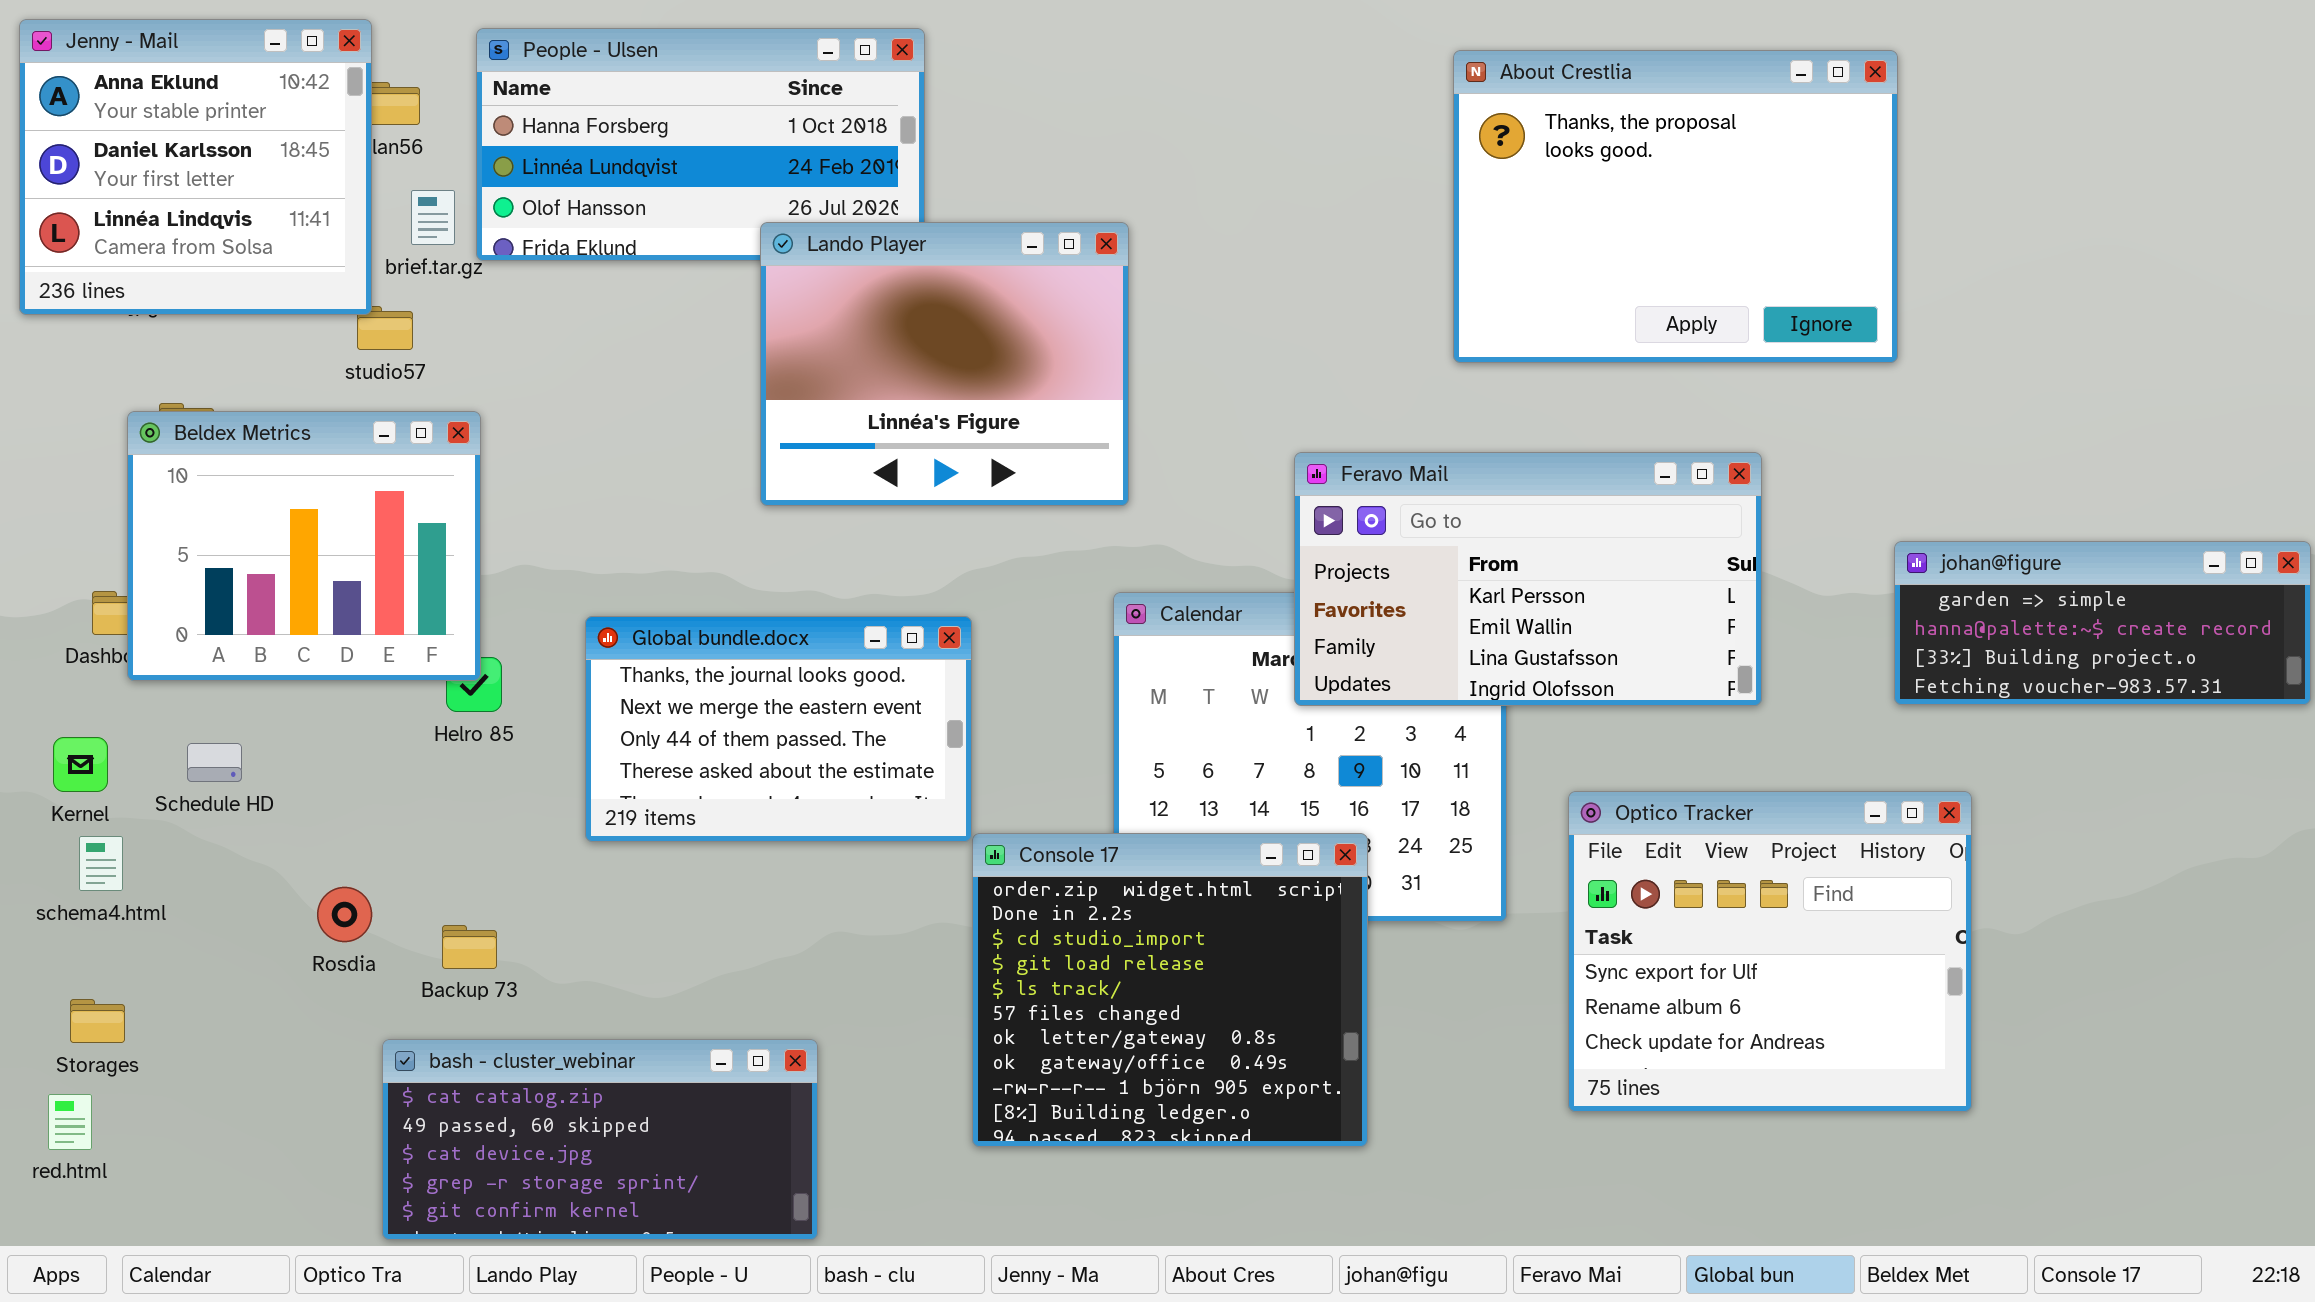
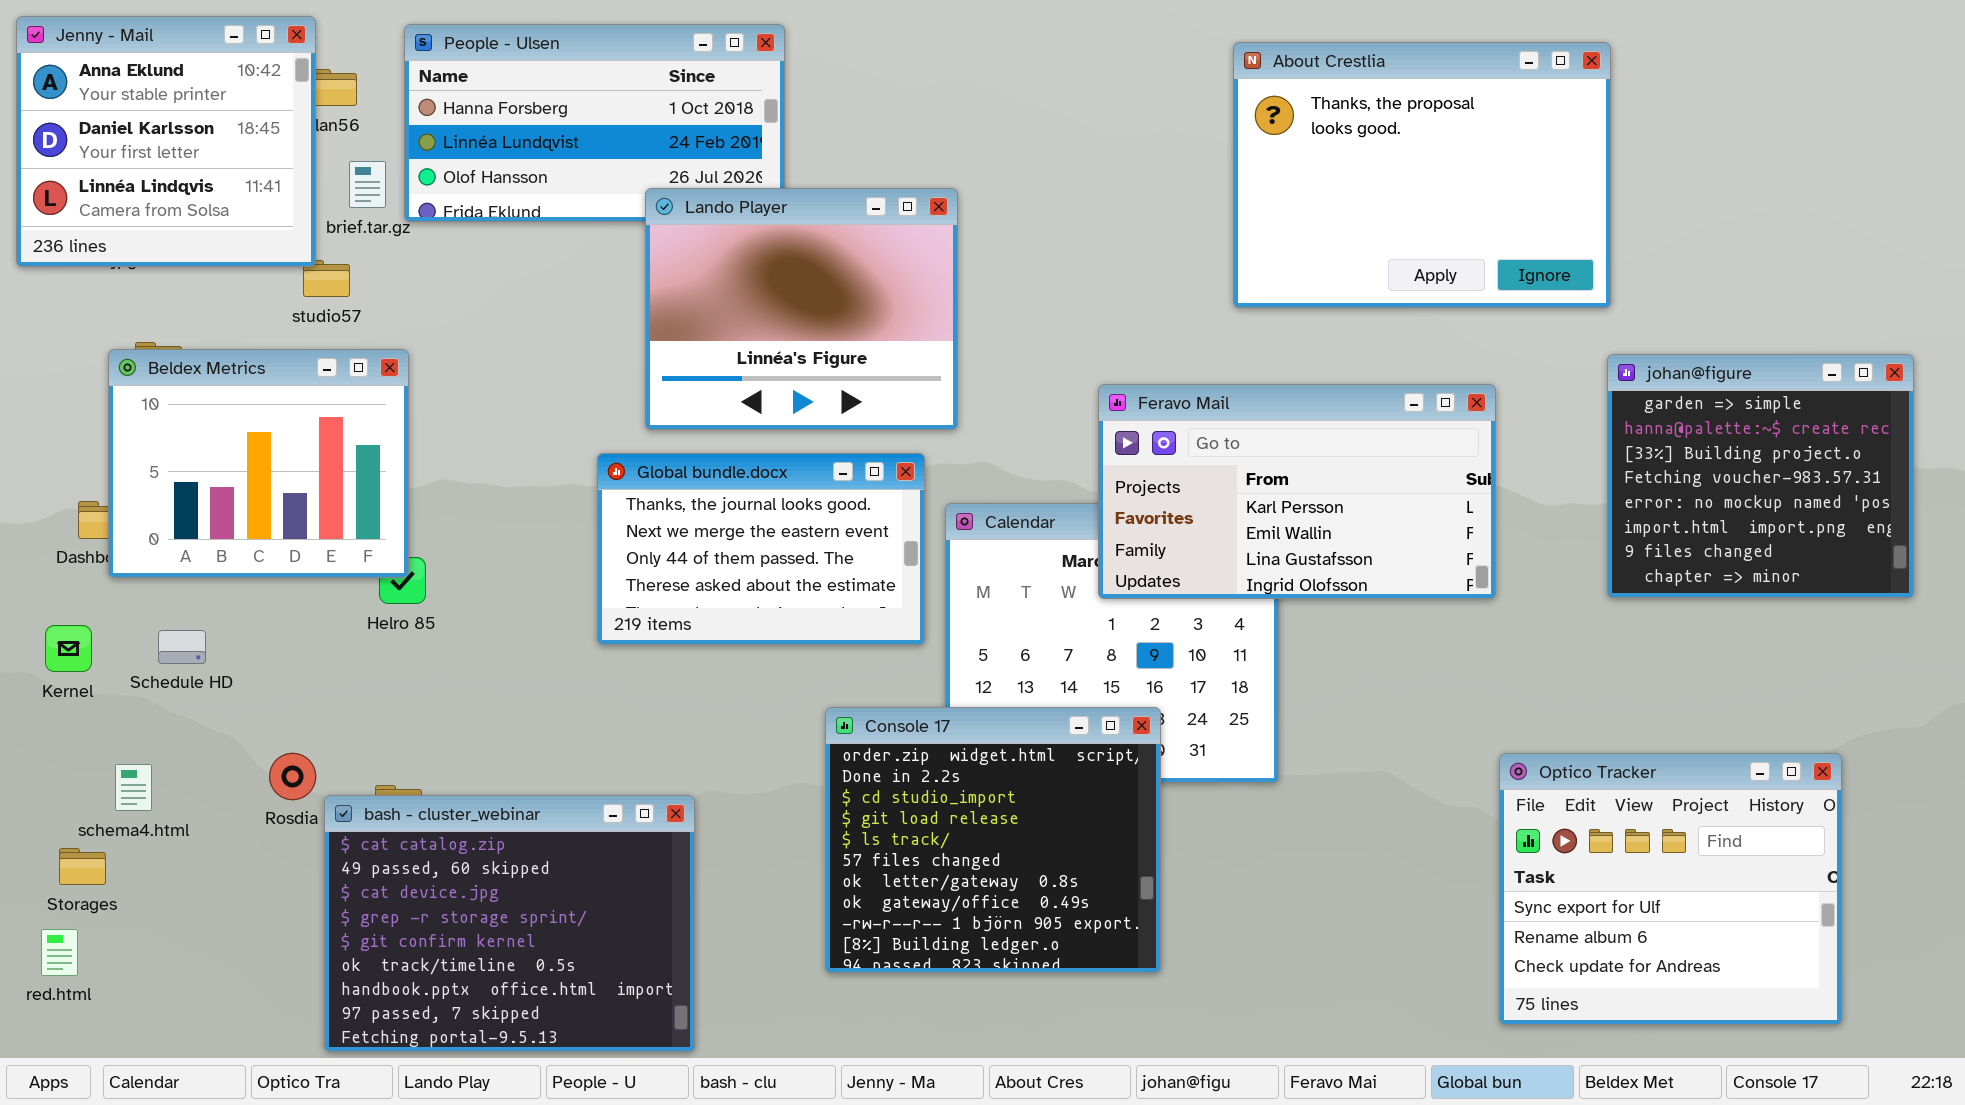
johan@figure: [1894,541,2311,705] -> [1607,354,1914,598], resized
Global bundle.docx: [585,616,972,842] -> [597,453,925,645], moved
Optico Tracker: [1568,791,1972,1112] -> [1499,753,1842,1025], moved
schema4.html: [79,836,123,891] -> [115,764,152,811], moved
bash - cluster_webinar: [382,1039,818,1240] -> [324,795,695,1052], resized

